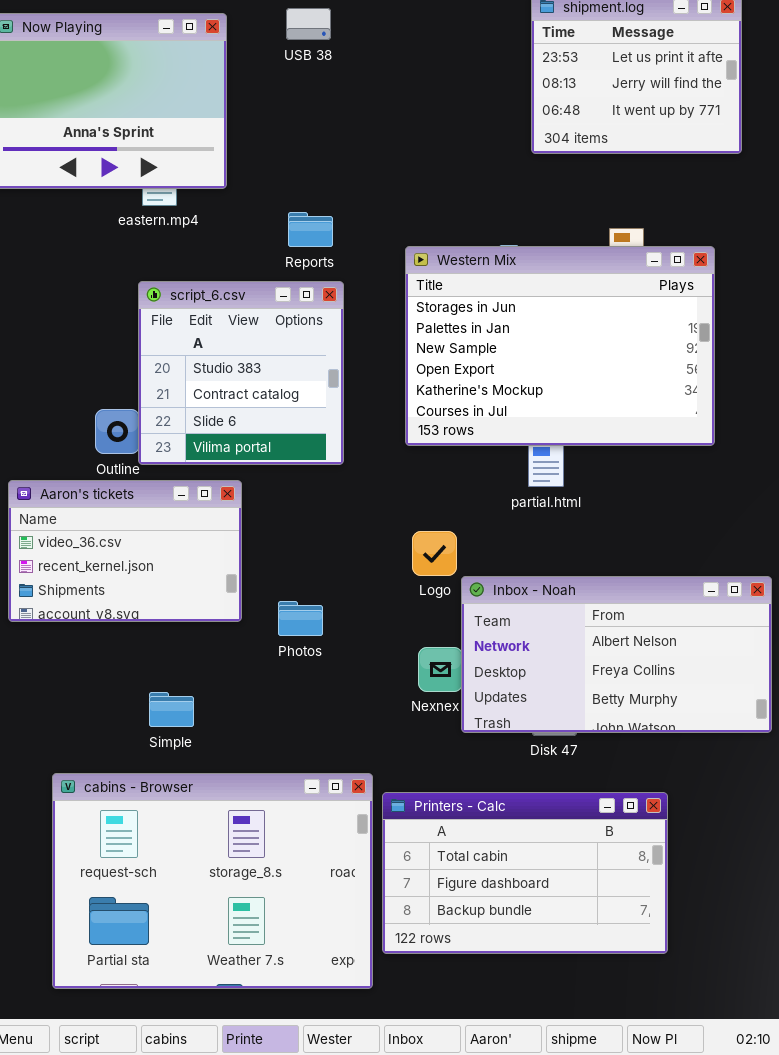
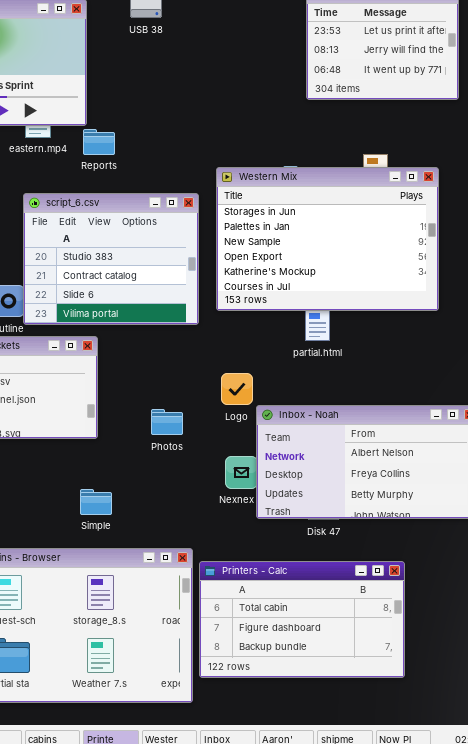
Reports: [288,212,333,247] -> [83,129,115,155], moved
script_6.csv: [138,281,344,465] -> [23,193,199,325], resized
Photos: [278,601,323,636] -> [151,409,183,435], moved
Simple: [149,692,194,727] -> [80,489,112,515], moved

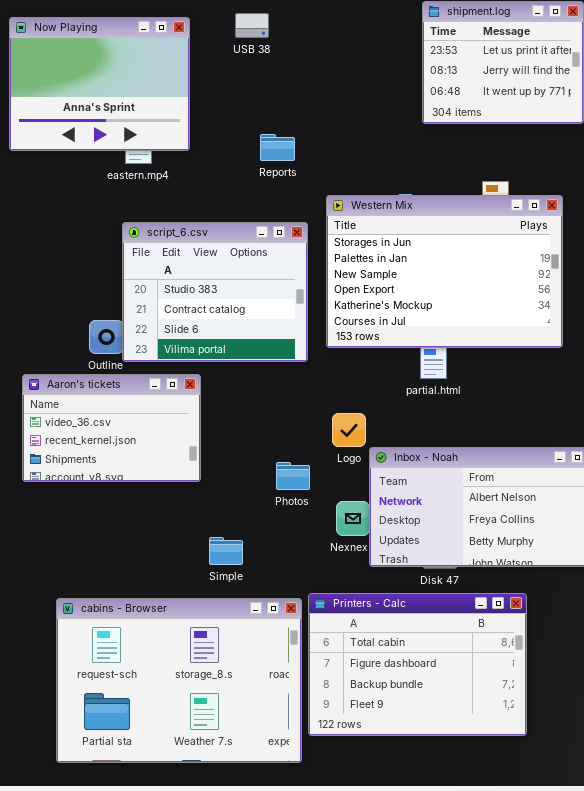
Reports: [83,129,115,155] -> [260,134,295,161], moved
Photos: [151,409,183,435] -> [276,462,310,490], moved
Simple: [80,489,112,515] -> [209,537,243,565], moved
Printers - Calc: [199,561,405,678] -> [308,593,527,736], resized

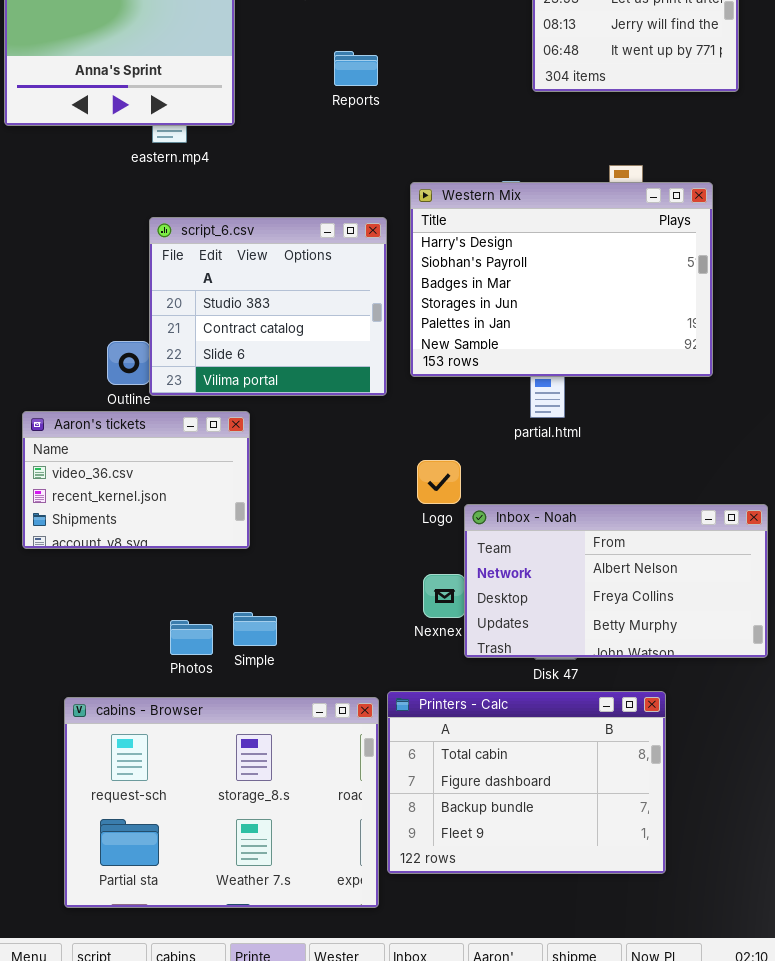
Reports: [260,134,295,161] -> [334,51,378,86], moved
Western Mix: [326,195,563,348] -> [410,182,713,377], scrolled up 3 rows
Photos: [276,462,310,490] -> [170,620,213,655], moved
Simple: [209,537,243,565] -> [233,612,277,646], moved

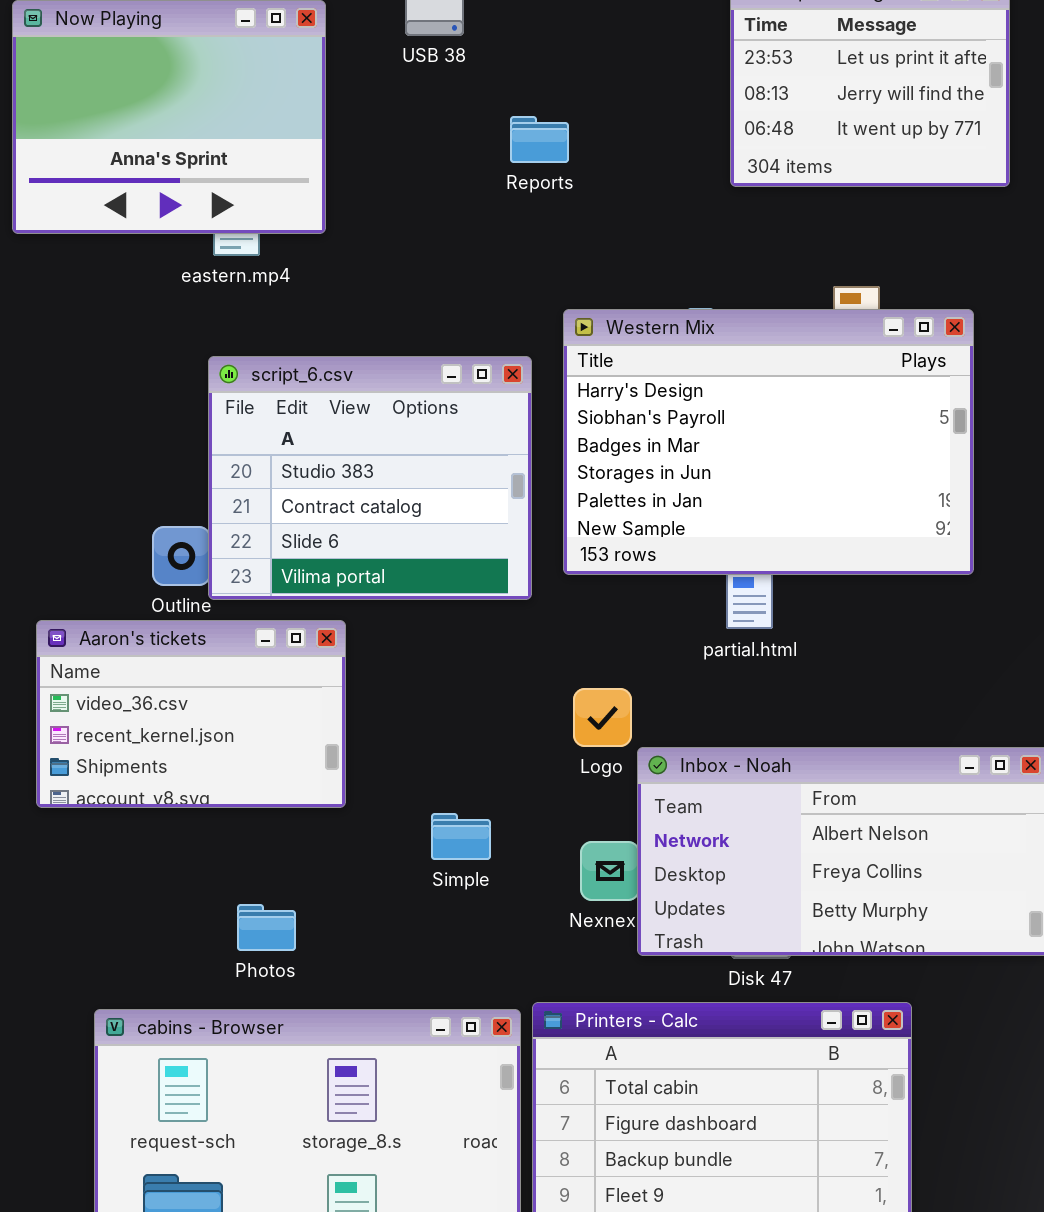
Reports: [334,51,378,86] -> [510,116,569,163], moved
Simple: [233,612,277,646] -> [431,813,491,860], moved

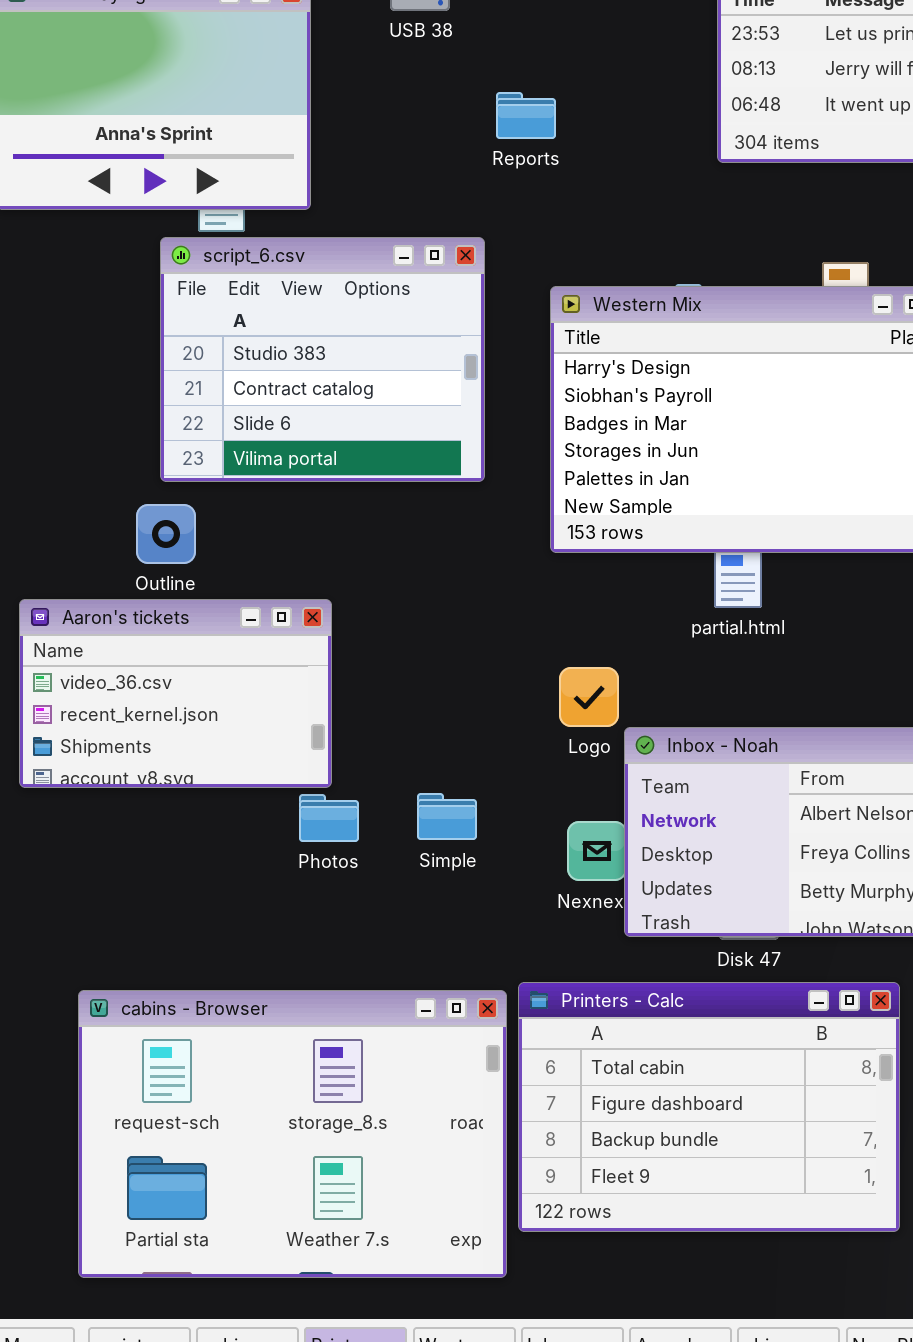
script_6.csv: [208,356,532,600] -> [160,237,485,482], moved
Photos: [237,904,296,951] -> [299,794,359,842], moved

